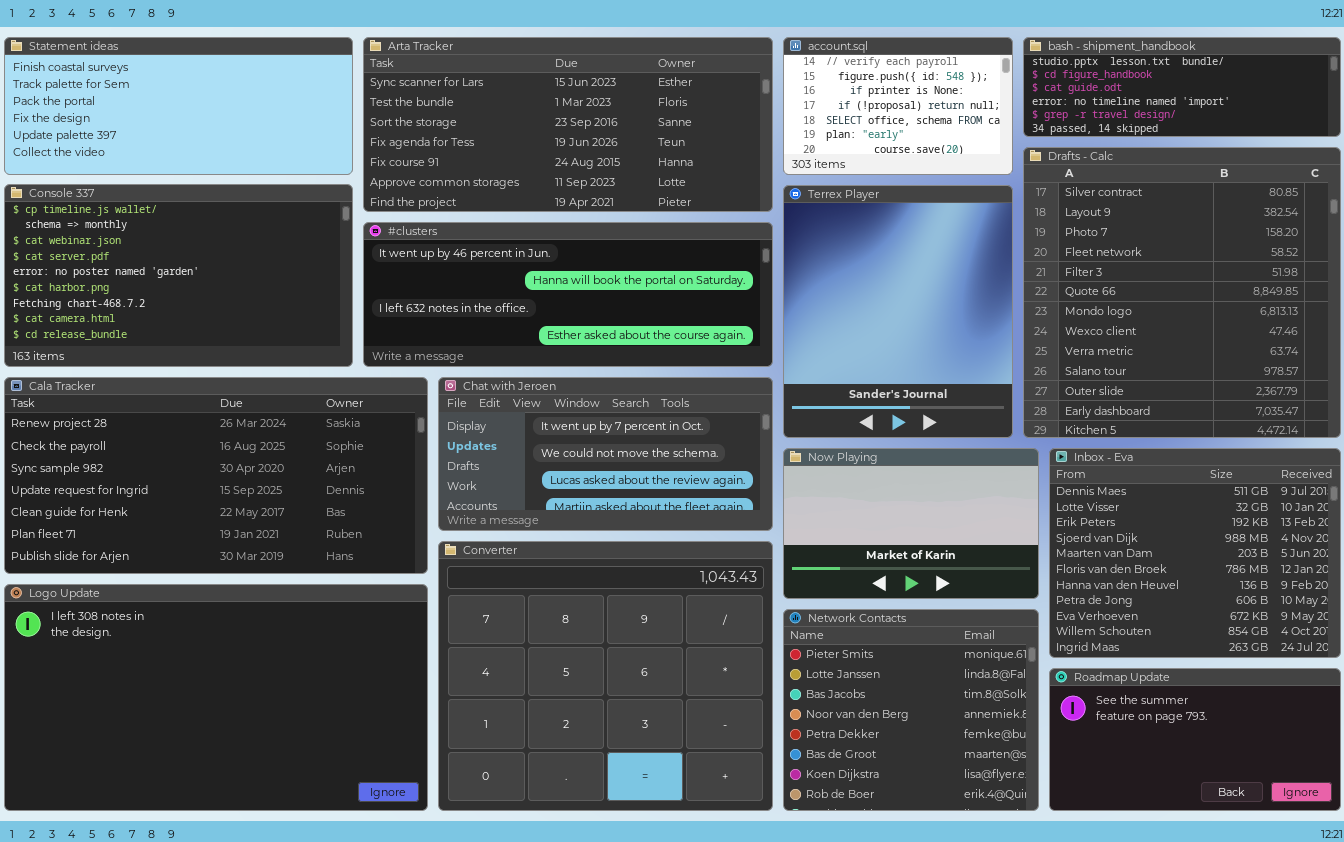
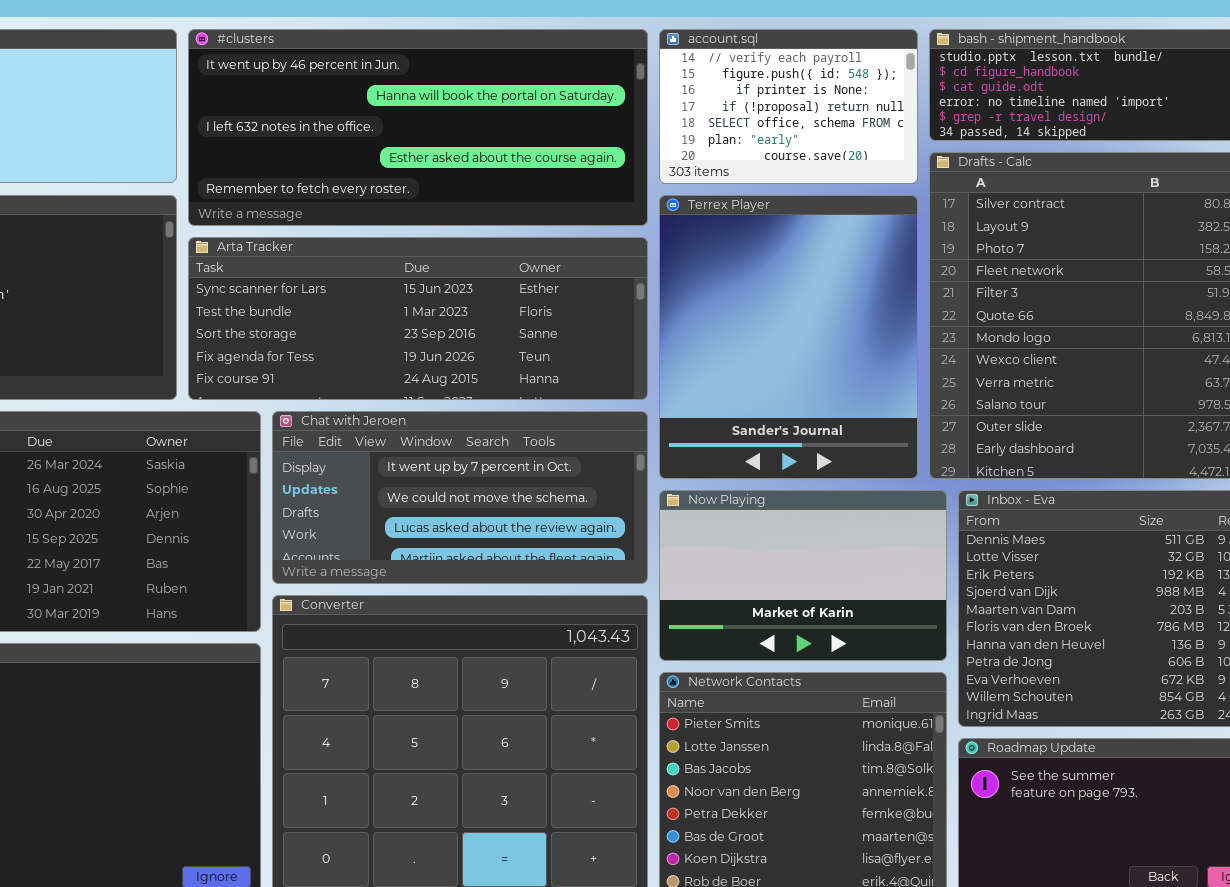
Arta Tracker: [363,37,773,212] -> [188,237,648,400], moved, resized
#clusters: [363,222,773,367] -> [188,29,648,226], moved, resized

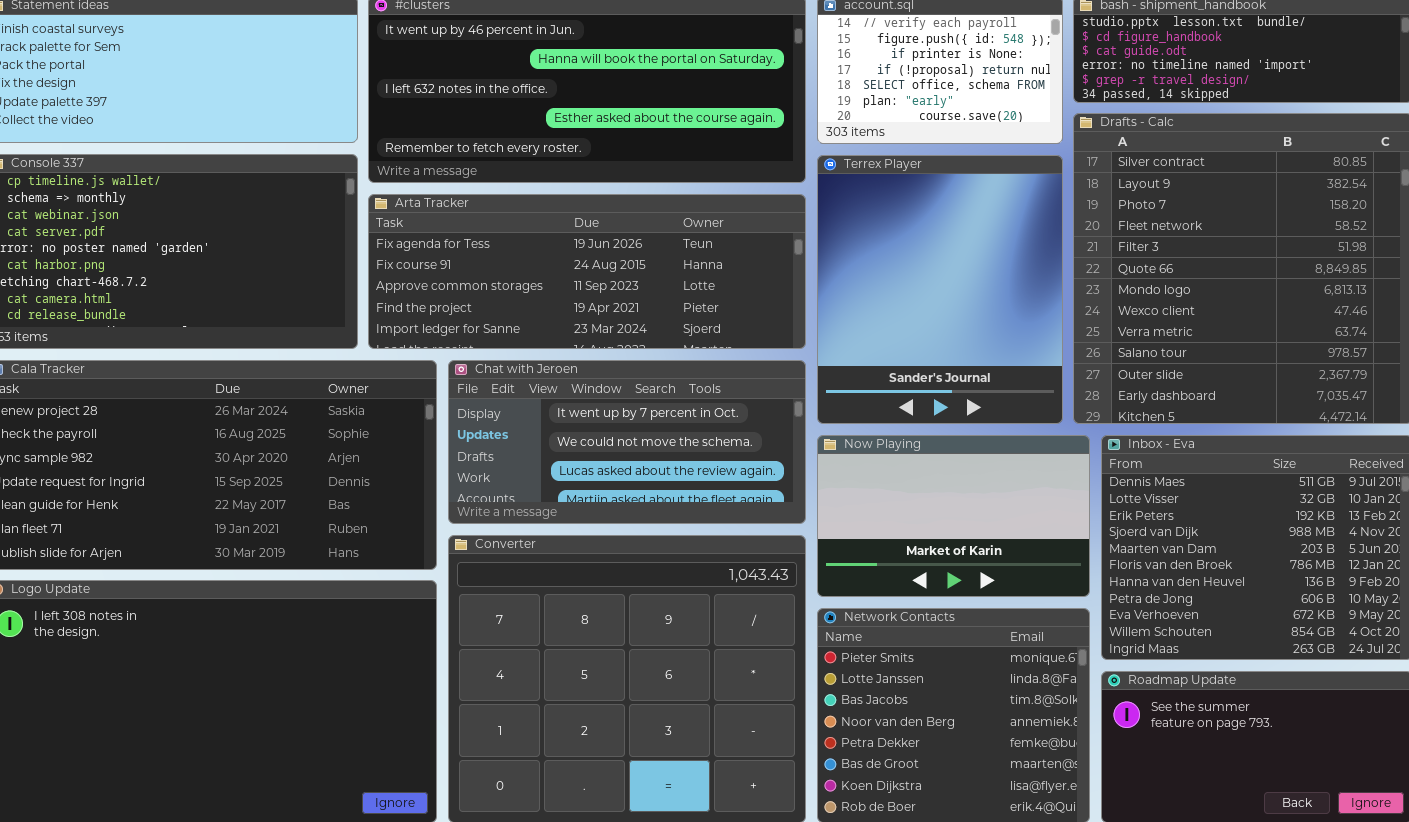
Arta Tracker: [188,237,648,400] -> [368,194,806,349], scrolled down 3 rows

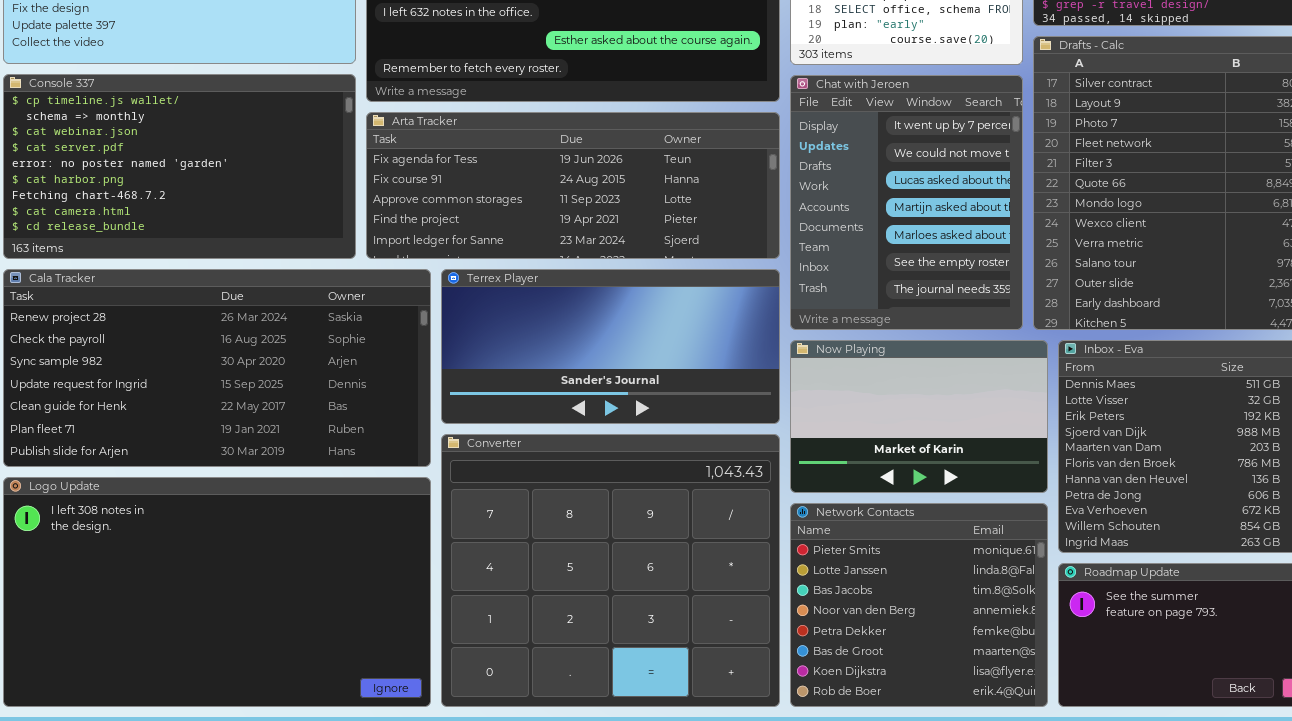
Terrex Player: [817,155,1063,424] -> [441,269,780,424], moved, resized
Chat with Jeroen: [448,360,806,524] -> [790,75,1023,330], moved, resized

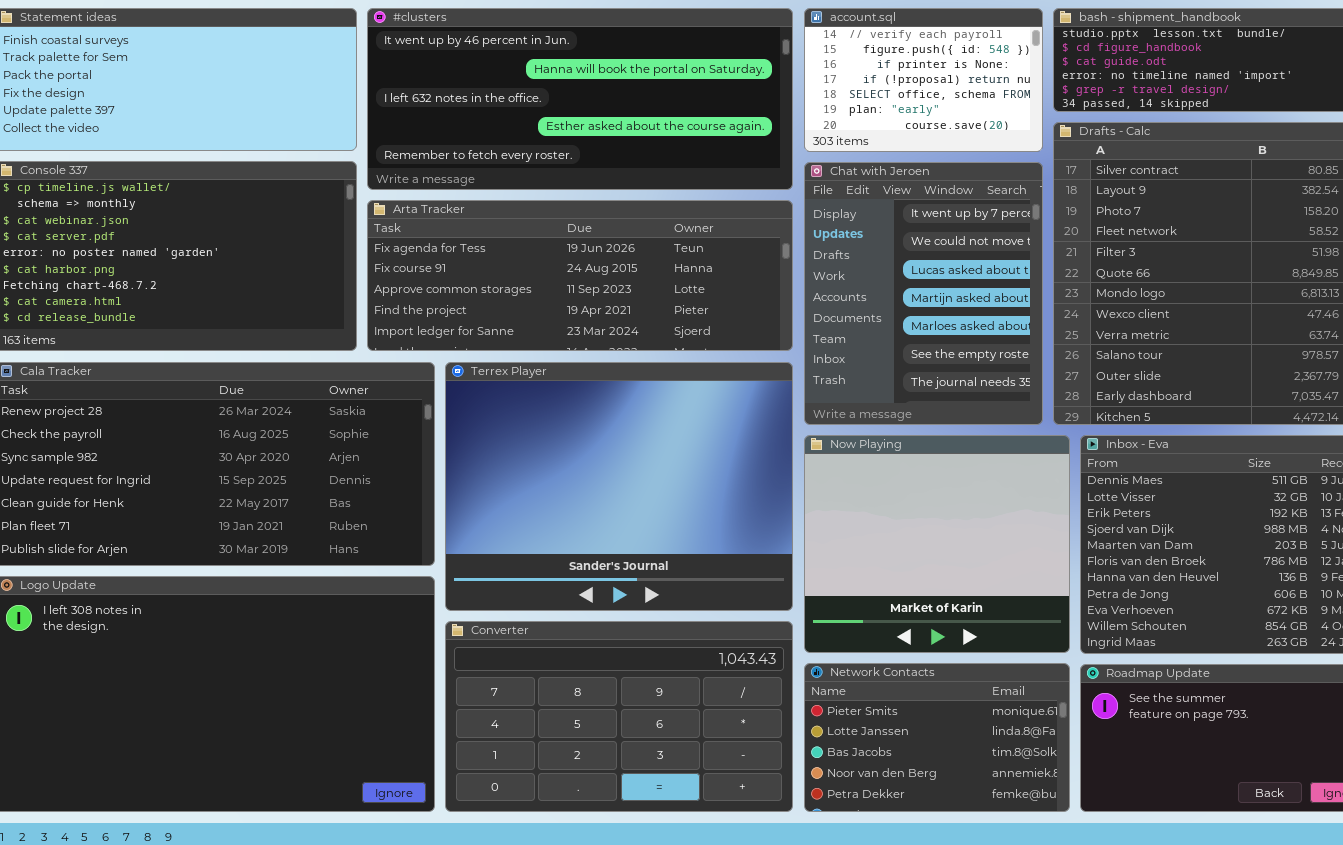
Terrex Player: [441,269,780,424] -> [445,362,793,611], resized
Now Playing: [790,340,1048,493] -> [804,435,1070,653], resized
Converter: [441,434,780,707] -> [445,621,793,812], resized
Network Contacts: [790,503,1048,707] -> [804,663,1070,812], resized

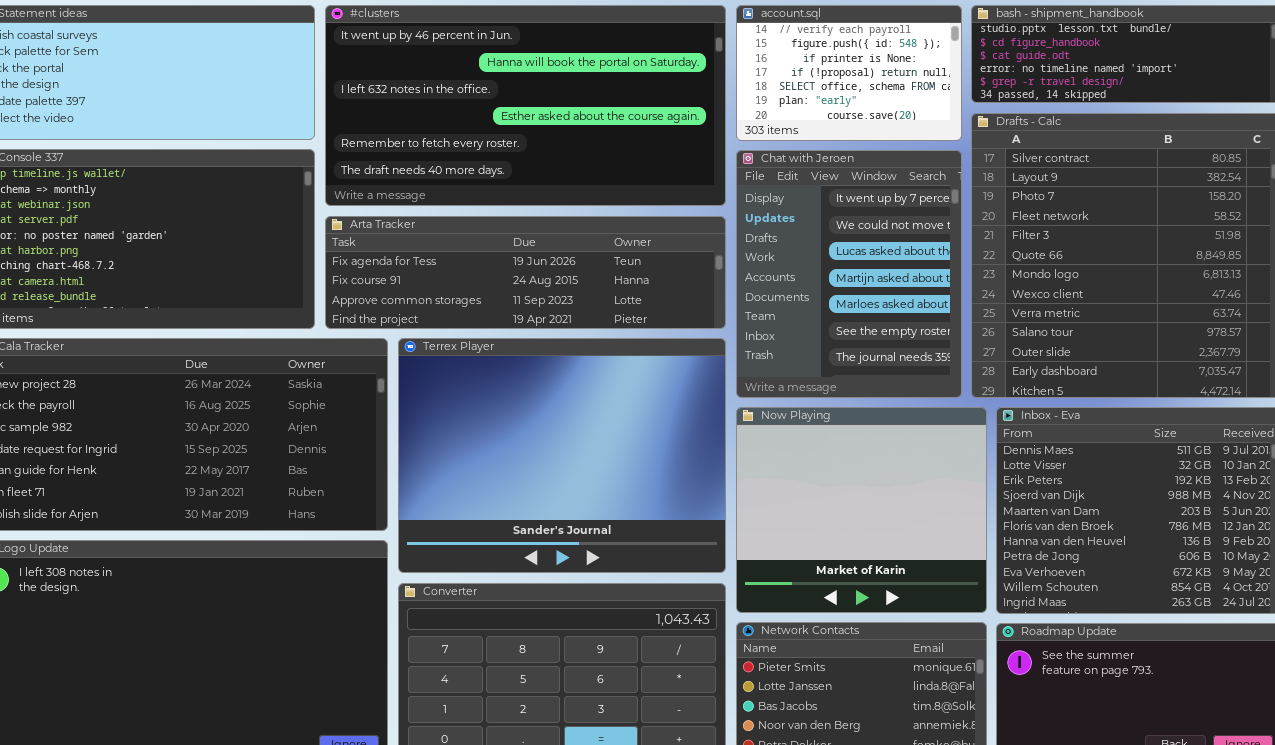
#clusters: [367,8,793,190] -> [325,5,726,206], resized
Arta Tracker: [367,200,793,351] -> [325,216,726,329], resized

